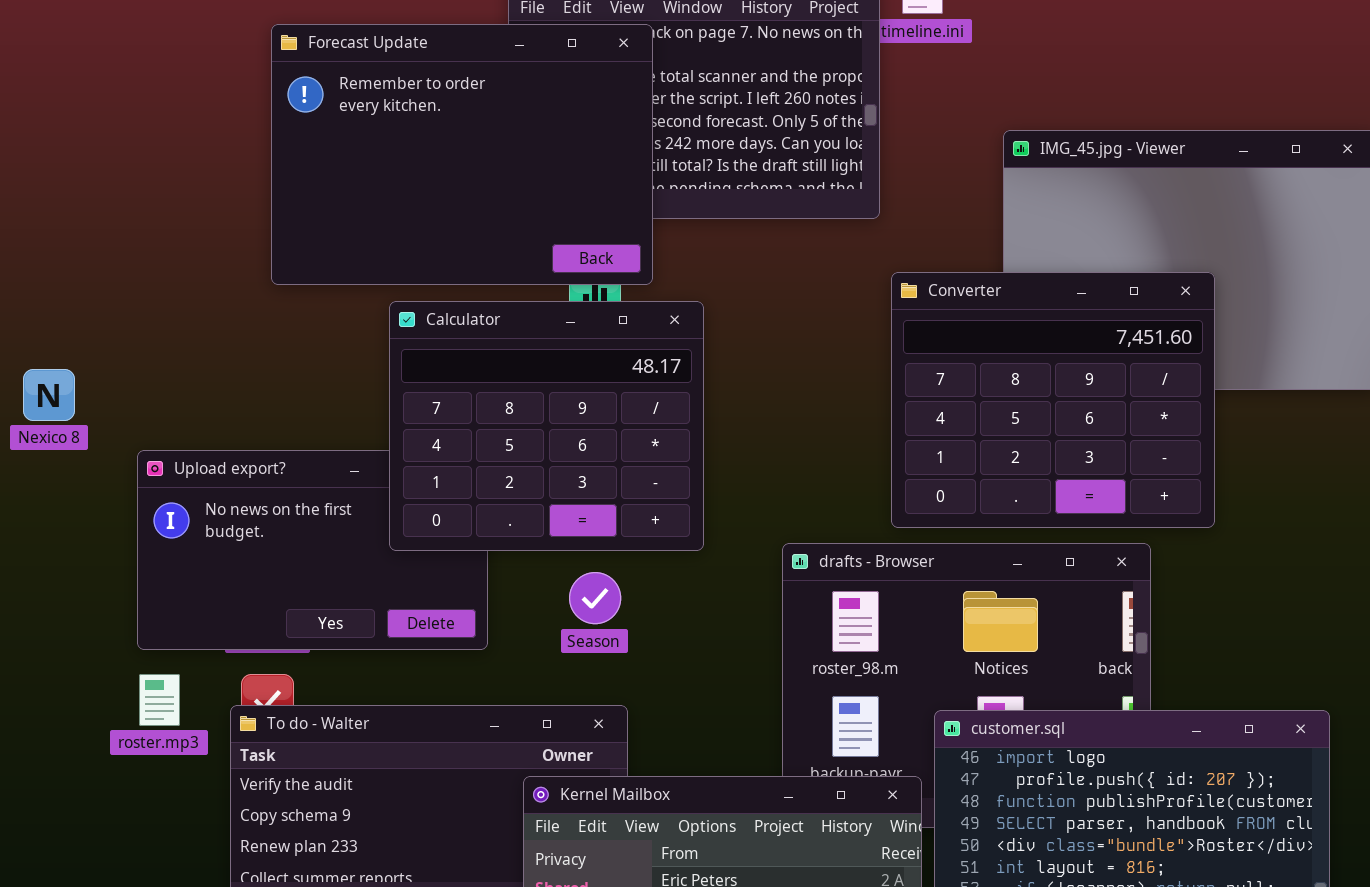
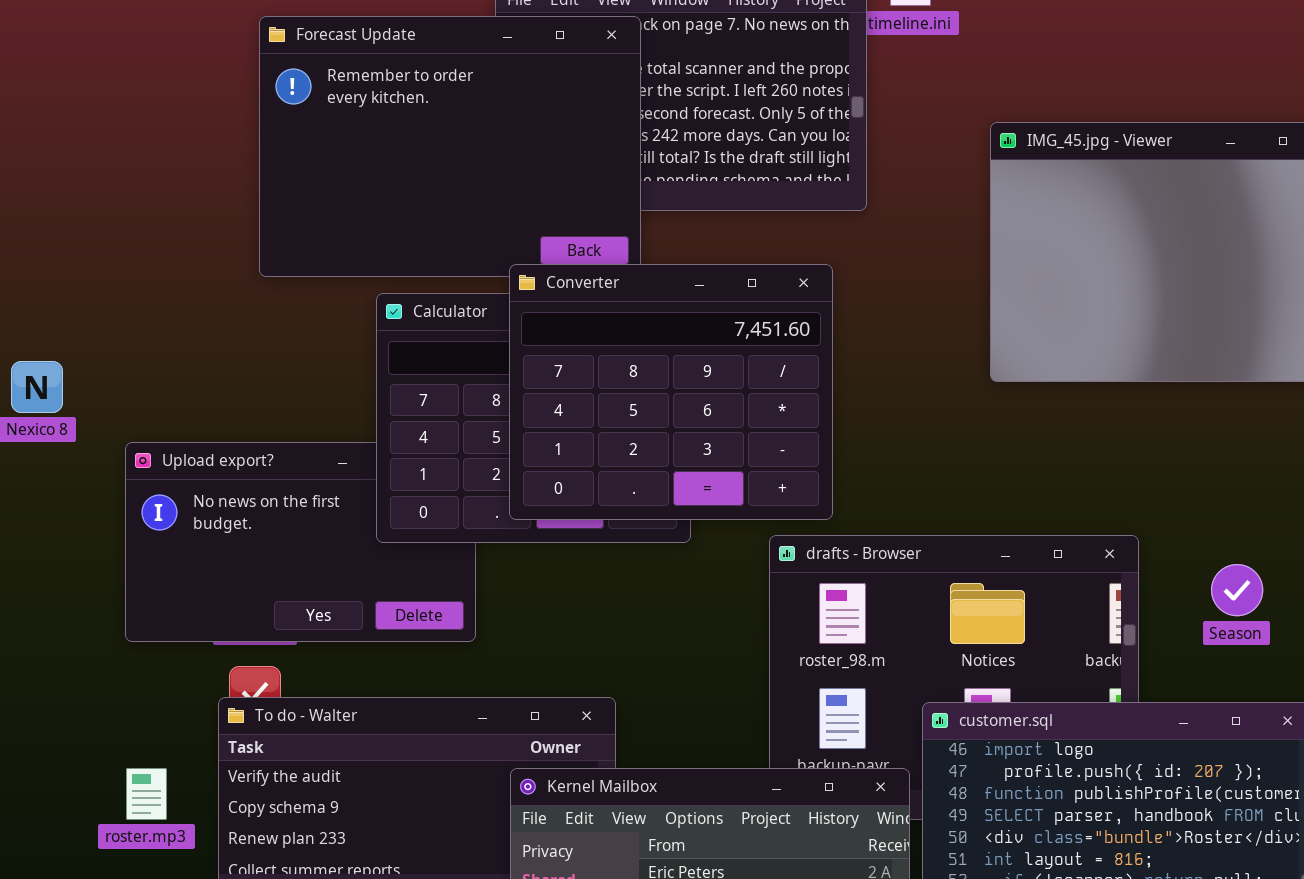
Converter: [891,272,1215,528] -> [509,264,833,520], moved
Season: [569,572,621,624] -> [1211,564,1263,616], moved
roster.mp3: [139,674,180,726] -> [126,768,167,820], moved

